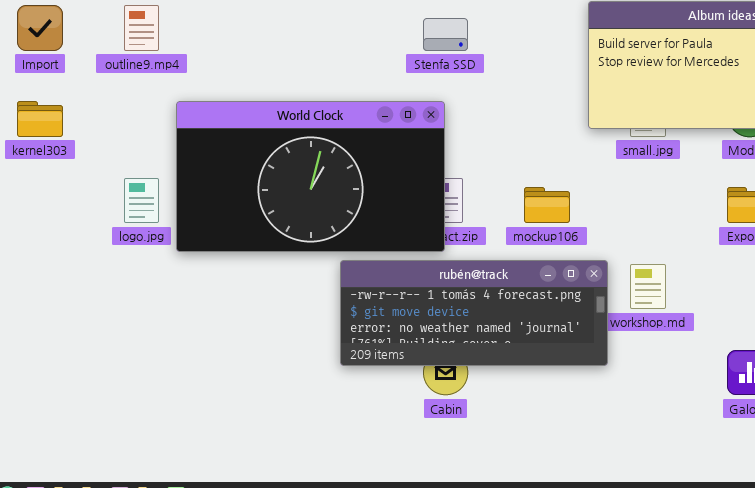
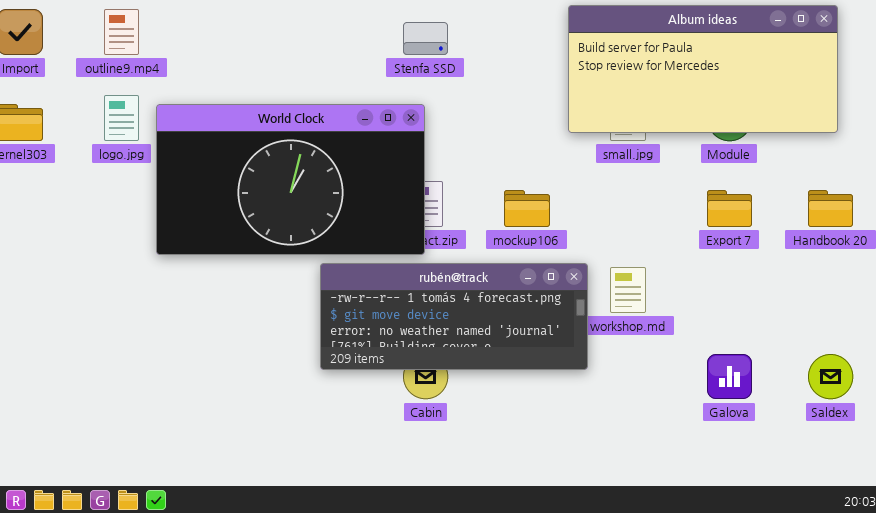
logo.jpg: [124,178,159,223] -> [104,95,139,141], moved

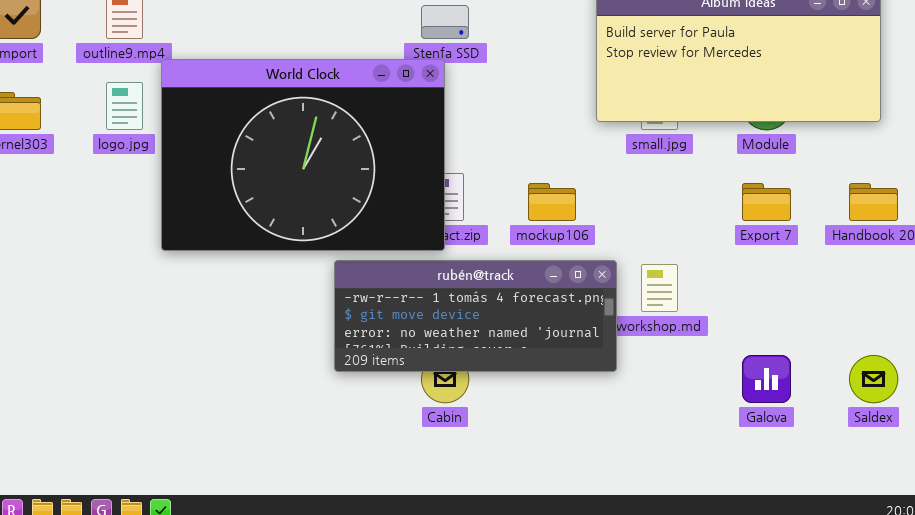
World Clock: [156,104,425,255] -> [161,59,445,251], resized

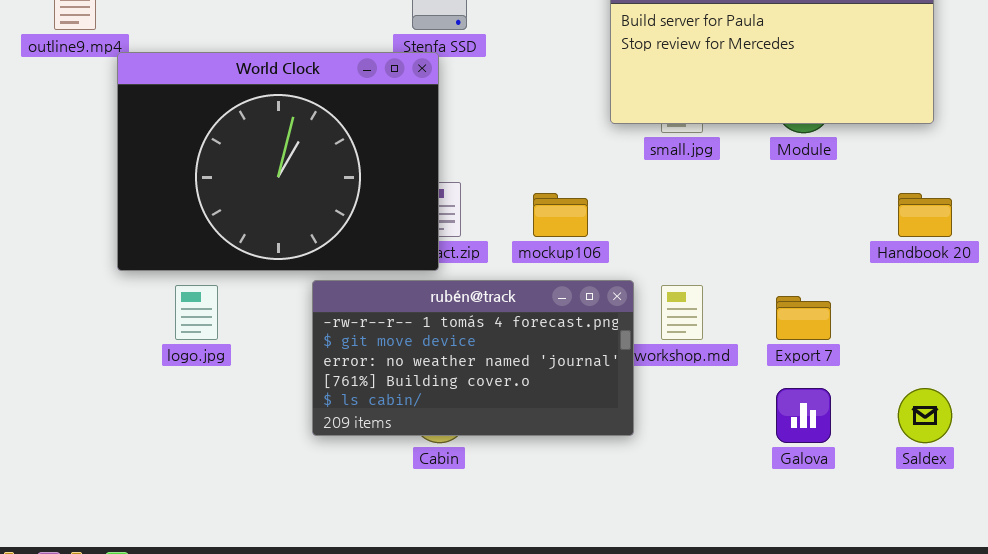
logo.jpg: [106,82,143,130] -> [175,285,218,340], moved
Export 7: [742,183,791,221] -> [776,296,831,340], moved
rubén@track: [334,260,617,372] -> [312,280,634,436], resized

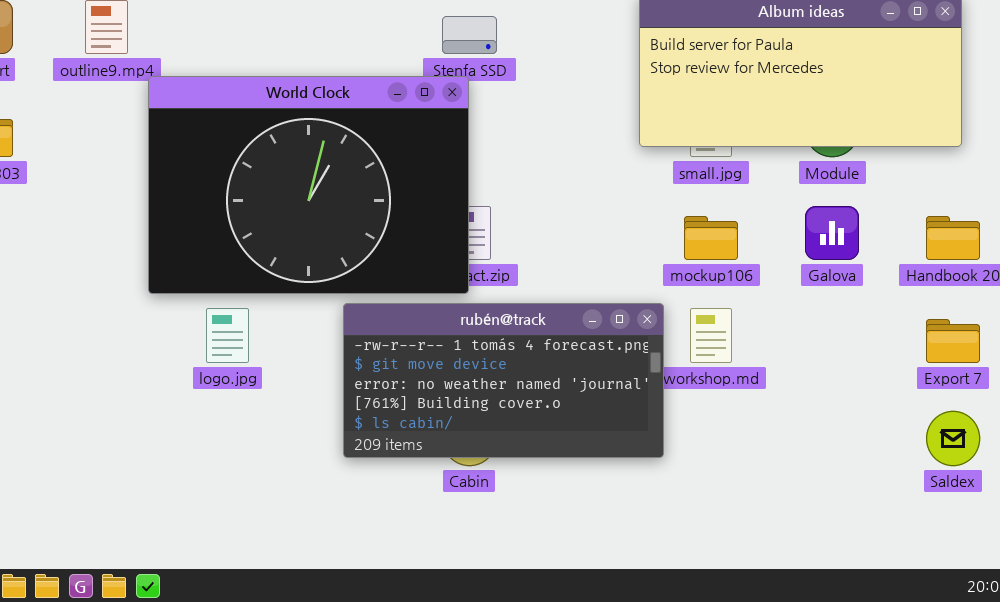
mockup106: [533,193,588,237] -> [684,216,738,260], moved
Export 7: [776,296,831,340] -> [926,319,980,363], moved
Galova: [776,388,831,443] -> [805,206,859,260], moved

